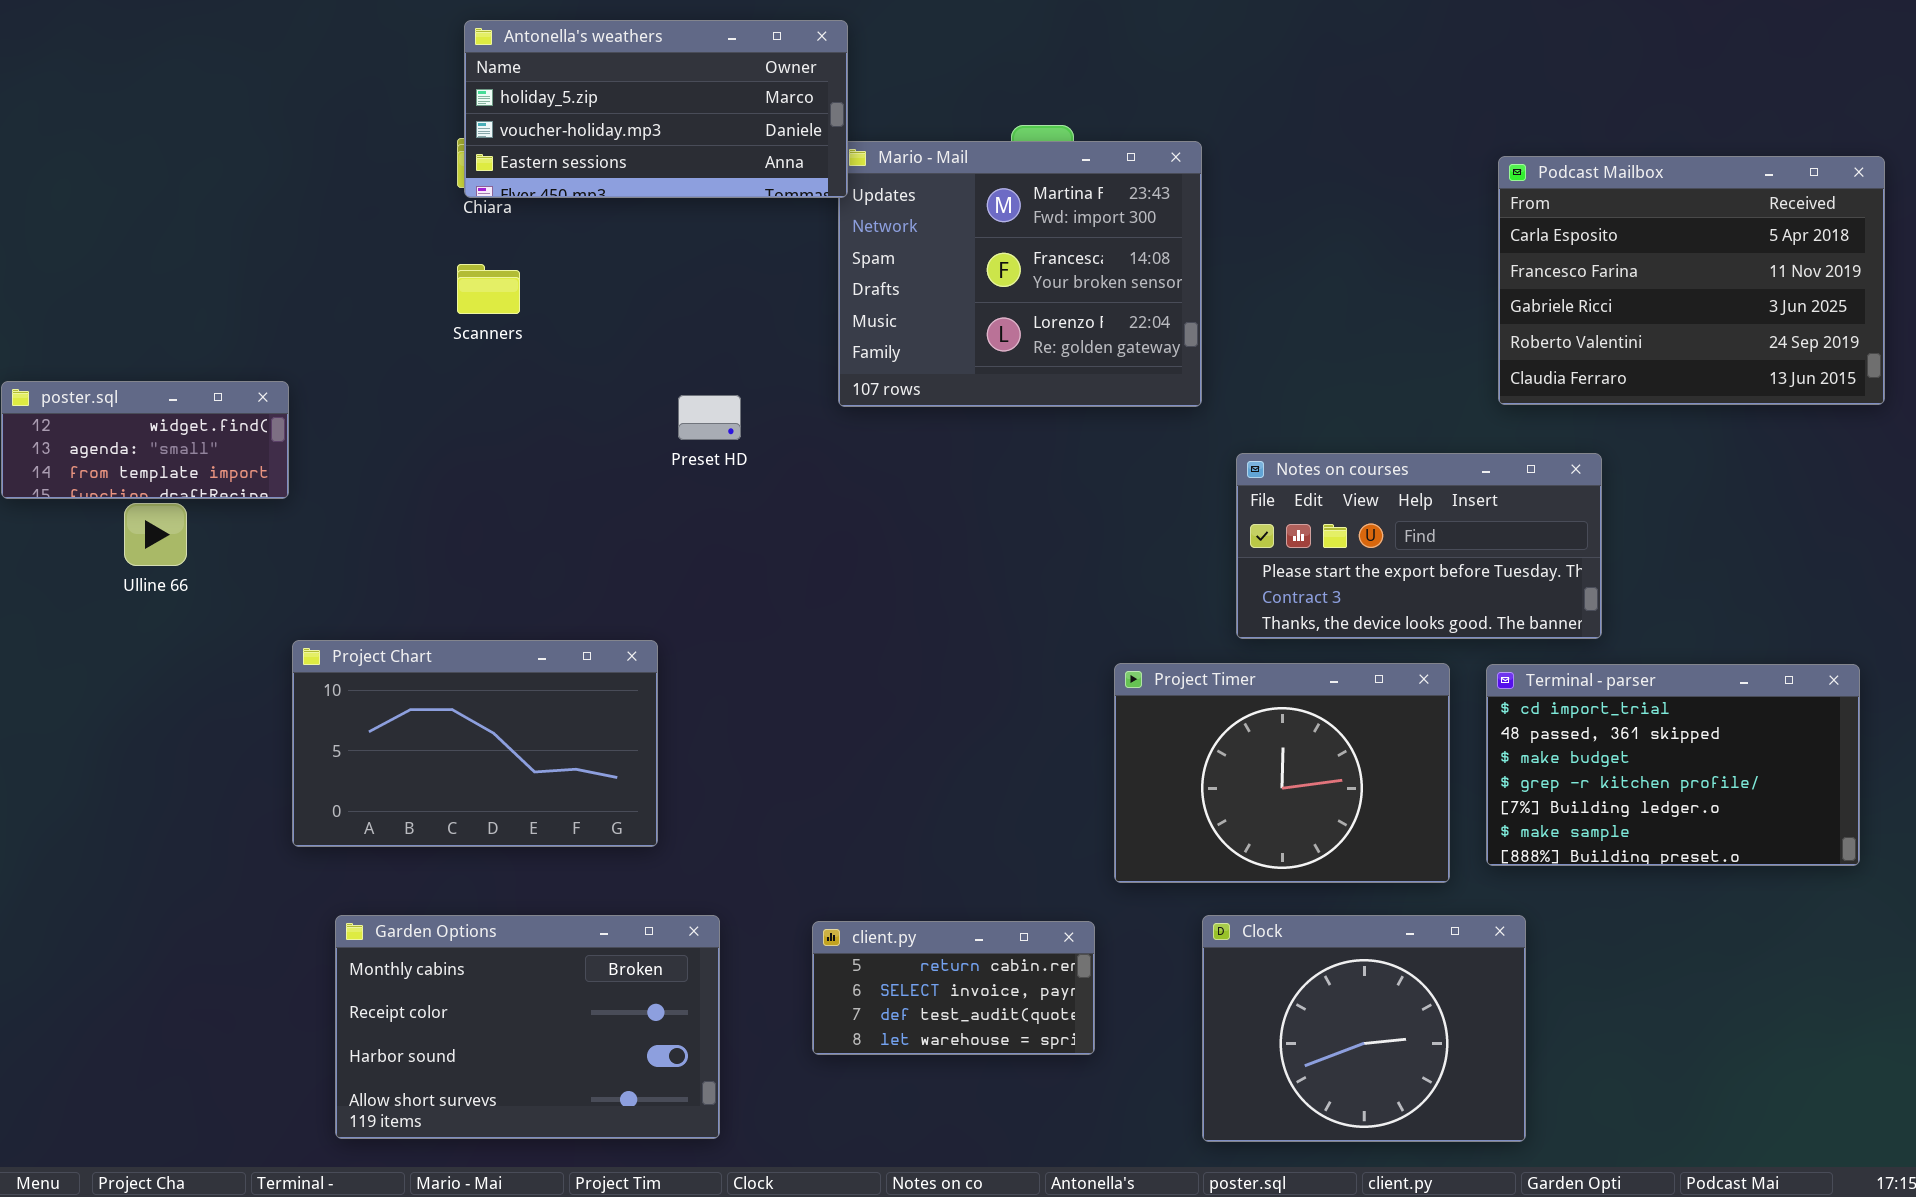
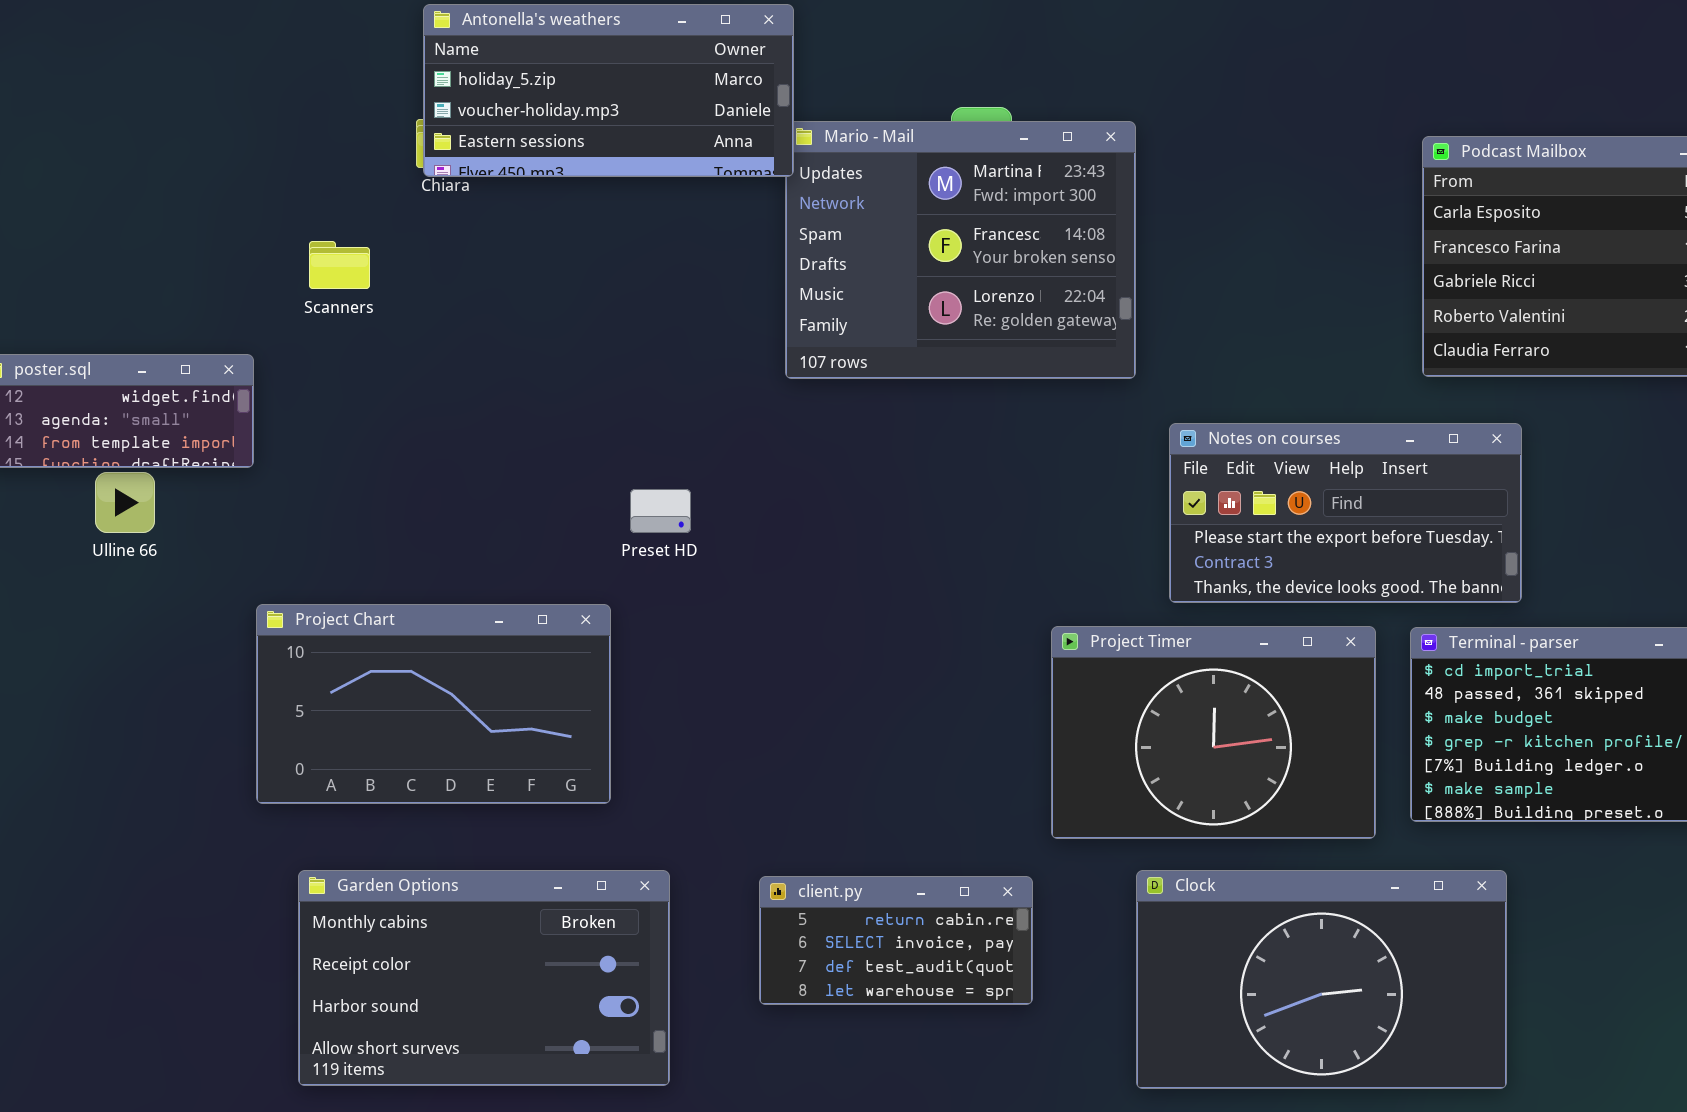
Scanners: [457,264,520,314] -> [309,241,370,289], moved
Preset HD: [678,395,741,440] -> [630,489,691,533], moved
Clock: [1202,915,1526,1142] -> [1136,870,1507,1089], resized

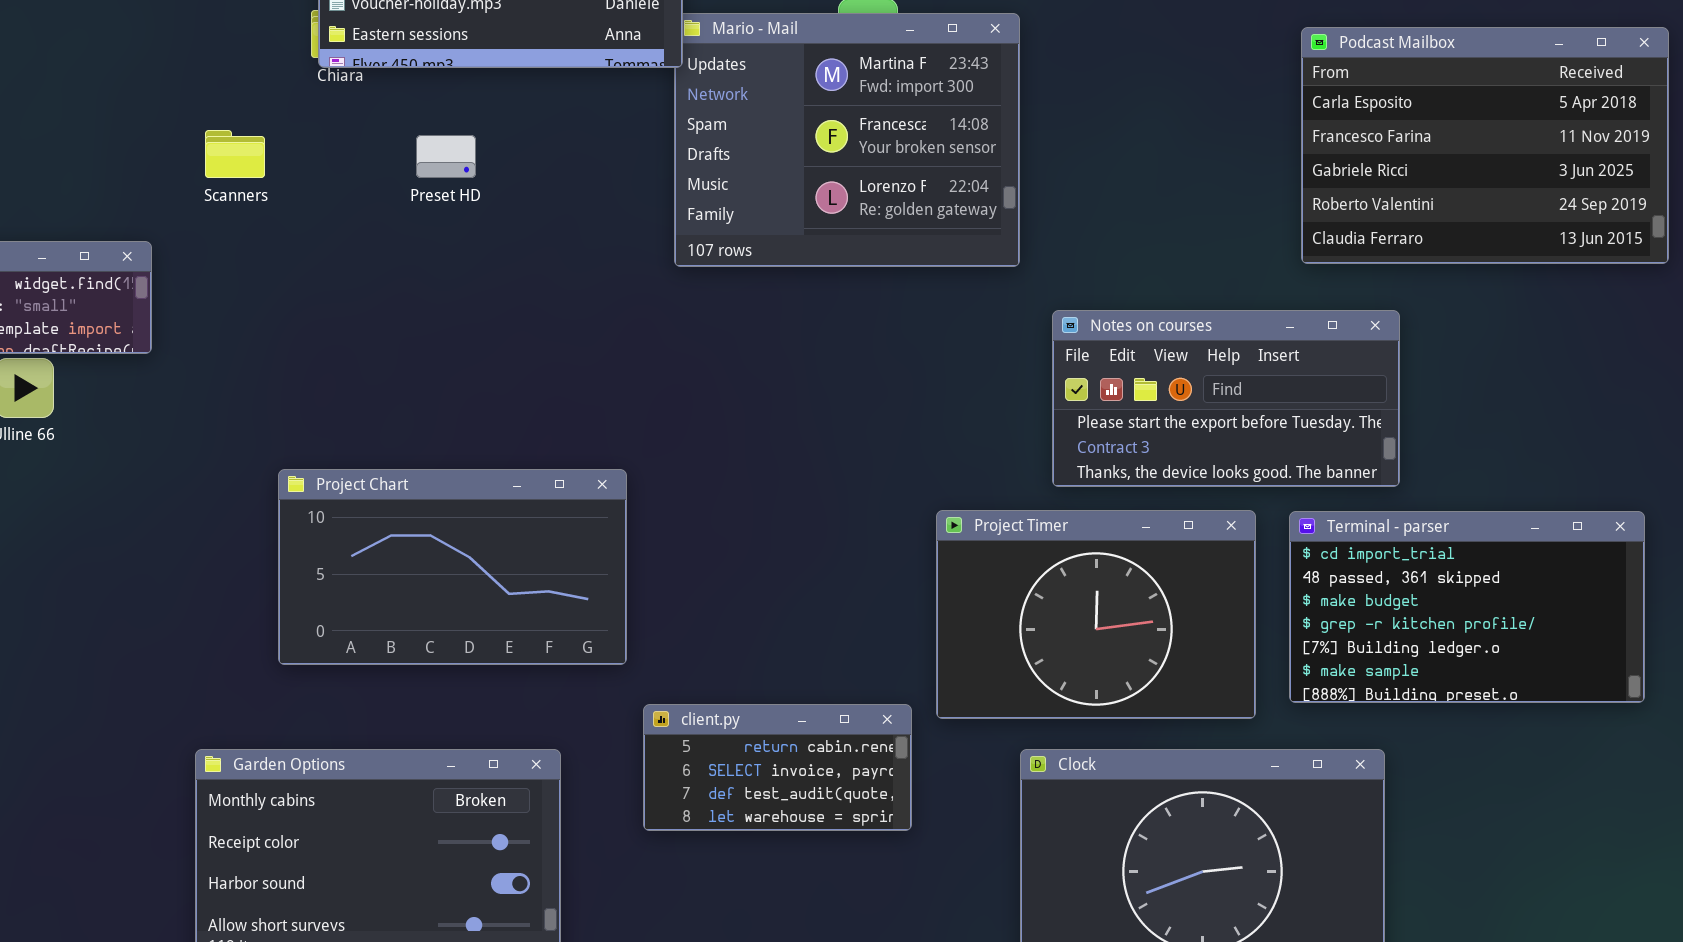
Preset HD: [630,489,691,533] -> [416,135,476,178], moved
Project Chart: [256,604,611,804] -> [278,469,627,665], moved
client.py: [759,876,1033,1005] -> [643,704,912,831], moved

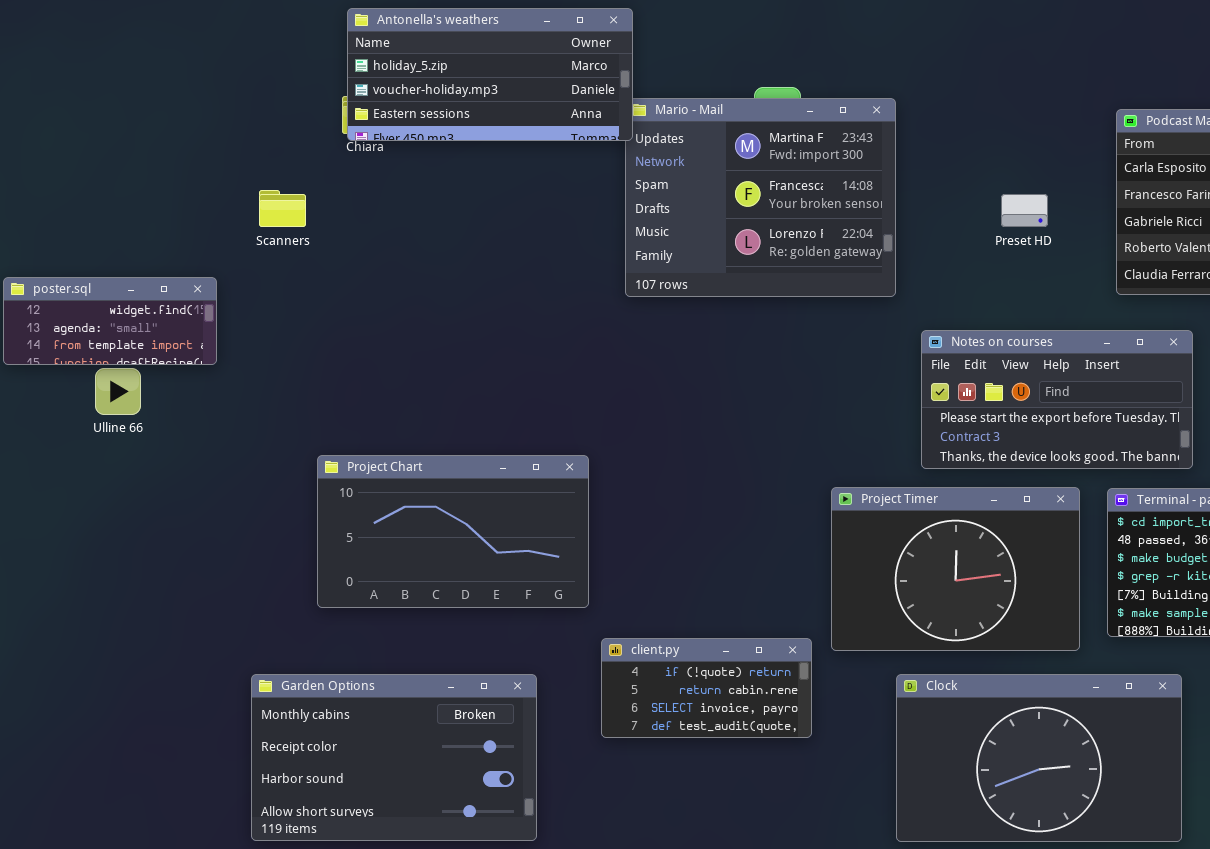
Preset HD: [416,135,476,178] -> [1001,194,1048,227], moved
client.py: [643,704,912,831] -> [601,638,812,738], scrolled up 1 row

